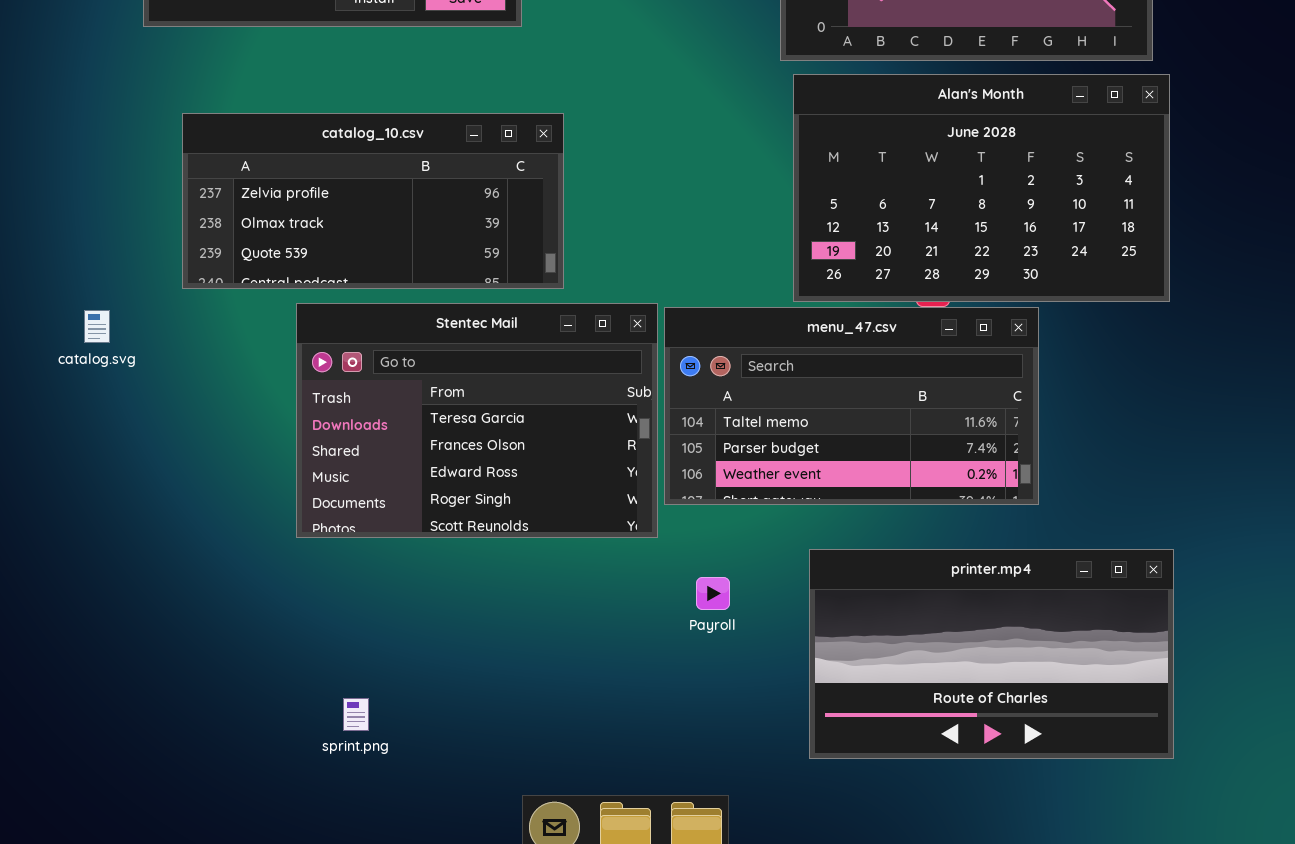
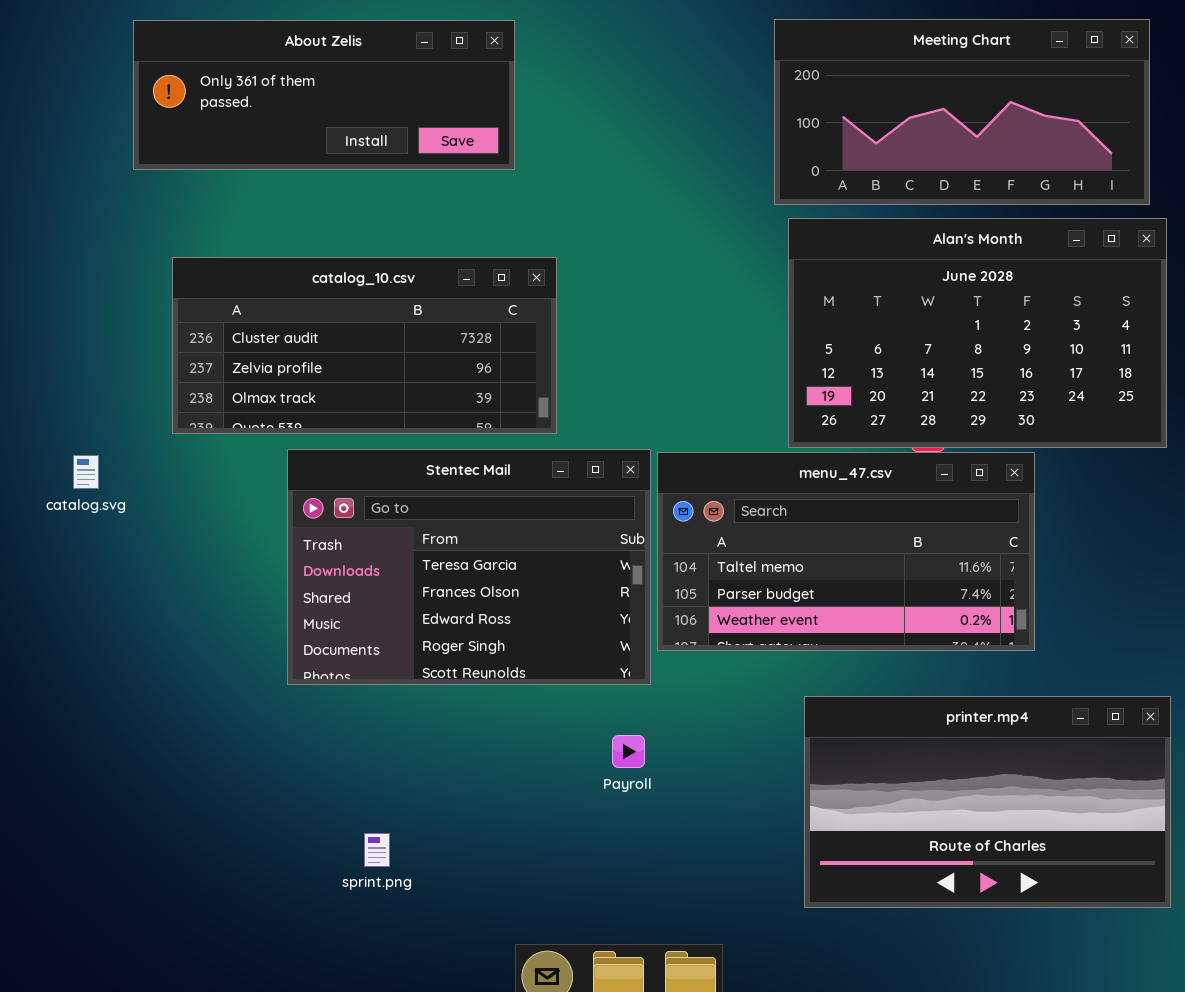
catalog_10.csv: [182,113,564,289] -> [172,257,557,434], scrolled up 1 row
Payroll: [696,577,730,610] -> [612,735,645,768], moved
sprint.png: [343,698,369,731] -> [364,833,390,867], moved

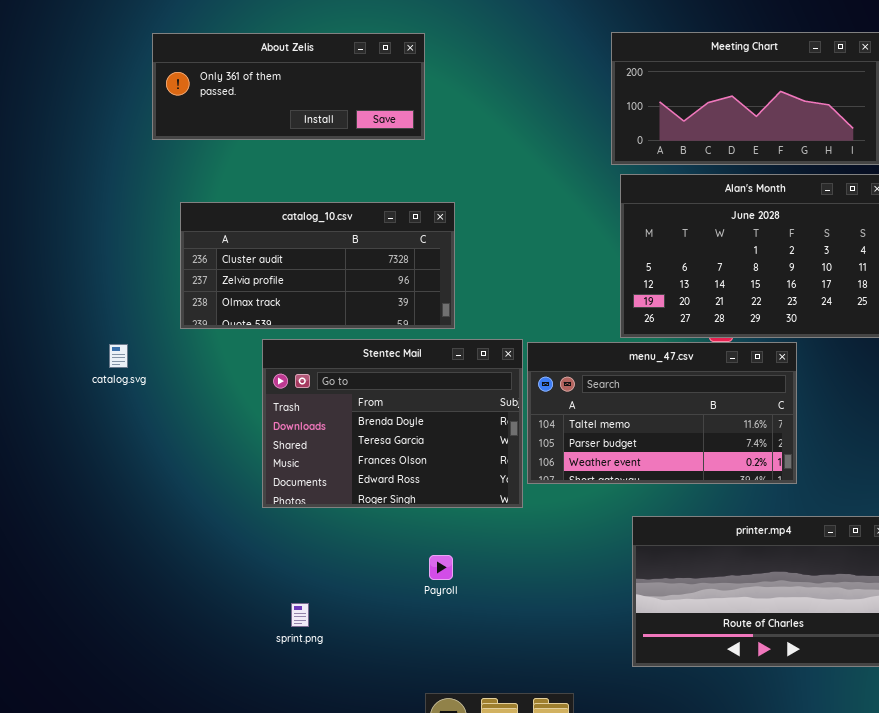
Stentec Mail: [287,449,651,685] -> [262,339,523,508], scrolled up 1 row
Payroll: [612,735,645,768] -> [429,555,453,580], moved
sprint.png: [364,833,390,867] -> [291,603,309,627], moved

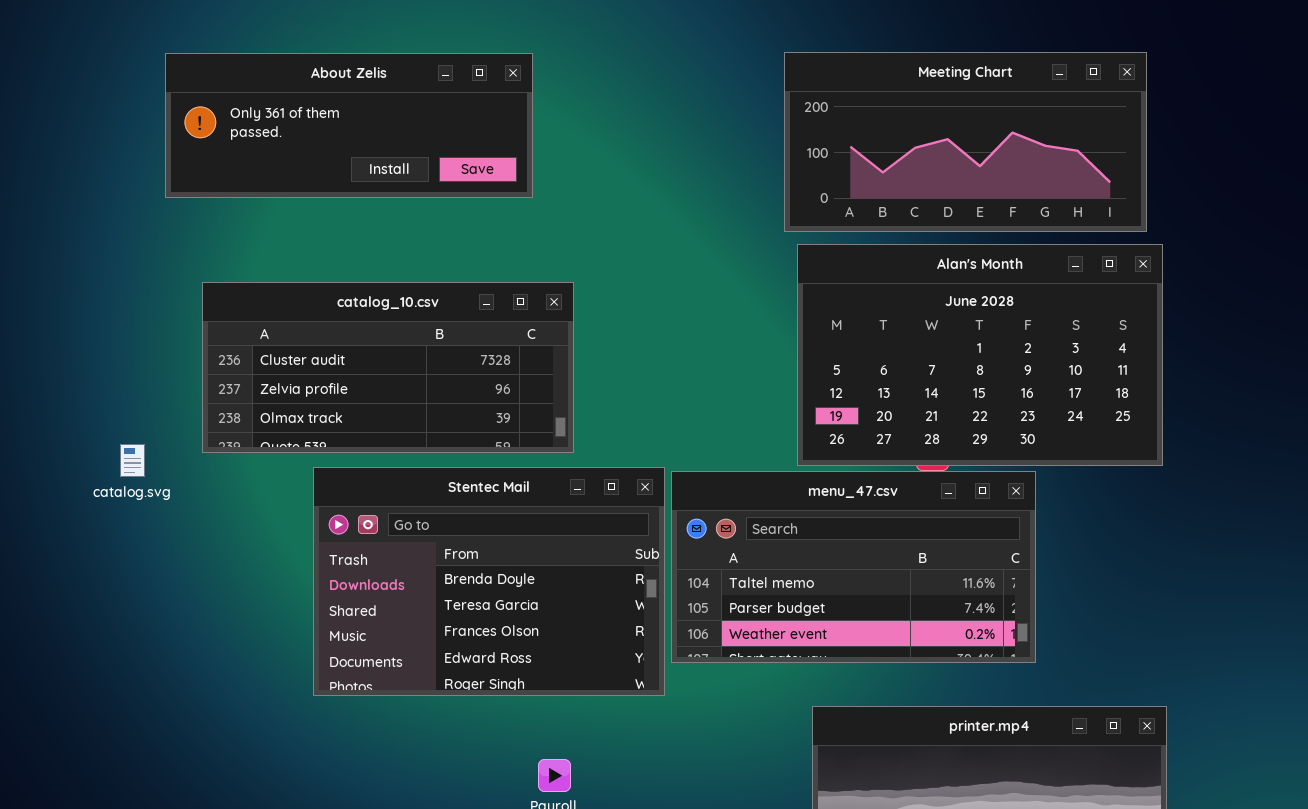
catalog.svg: [109,344,128,368] -> [120,444,145,477], moved

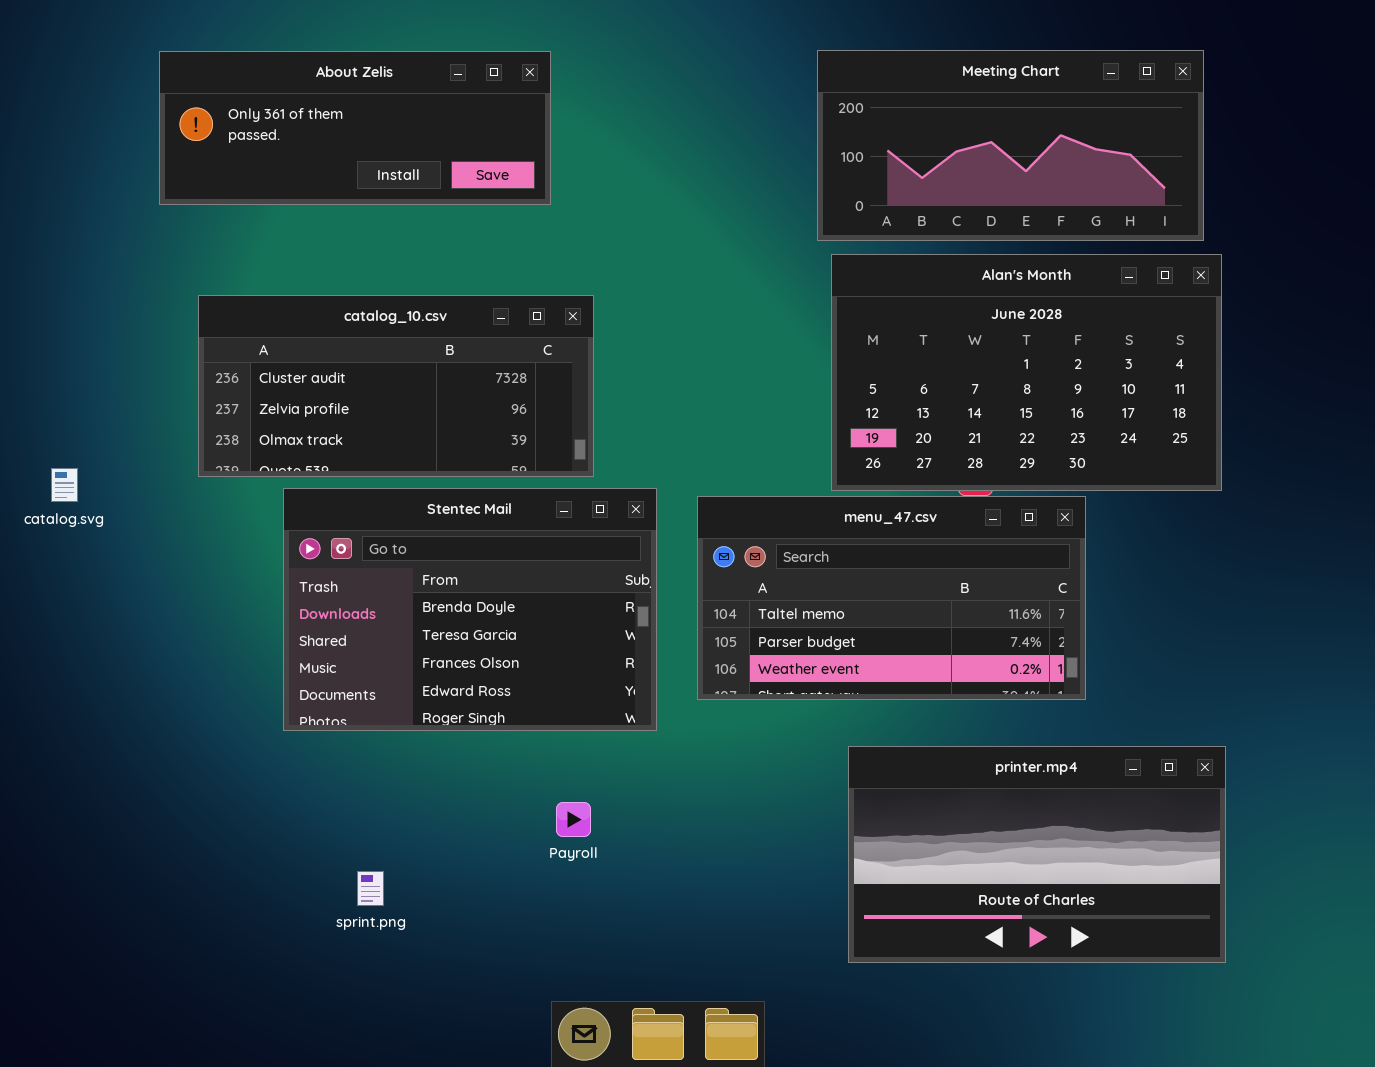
catalog.svg: [120,444,145,477] -> [51,468,78,502], moved
Stentec Mail: [313,467,665,696] -> [283,488,657,731], moved

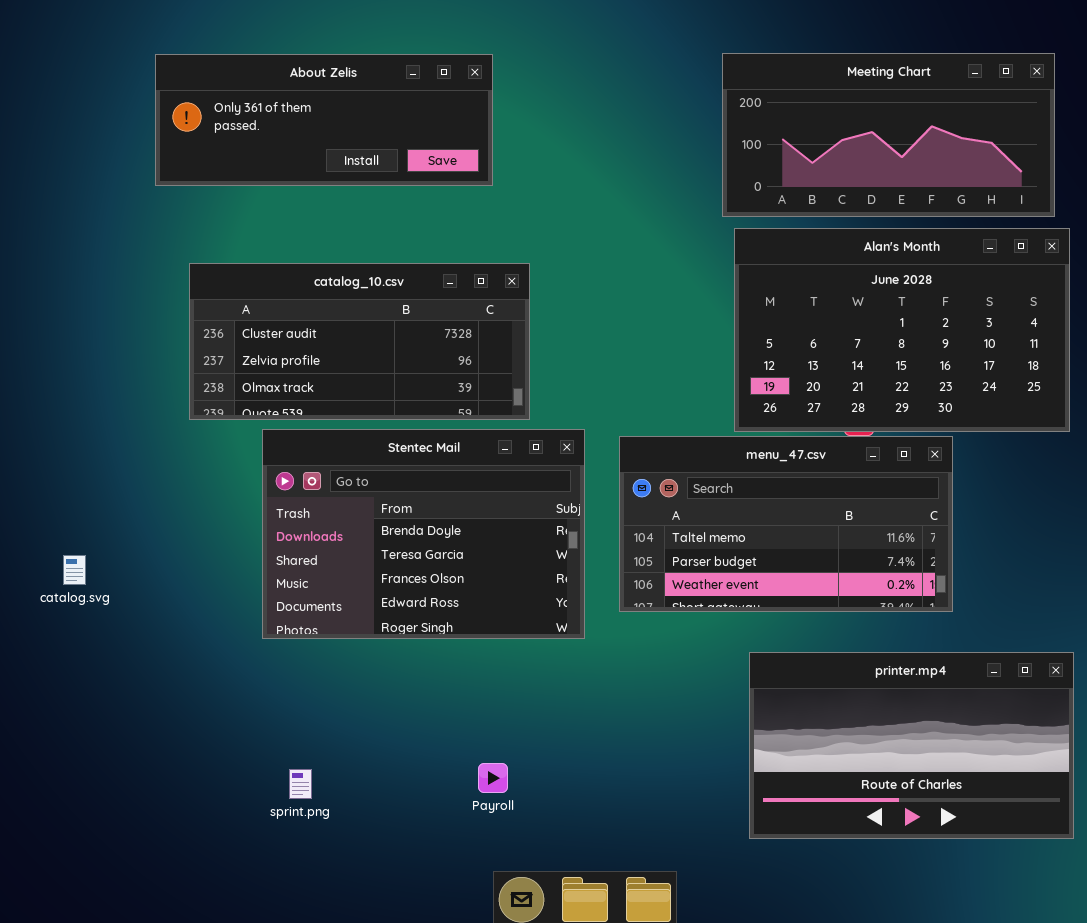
catalog.svg: [51,468,78,502] -> [63,555,86,585], moved
Payroll: [556,802,591,837] -> [478,763,508,793], moved
sprint.png: [357,871,384,906] -> [289,769,312,799], moved

